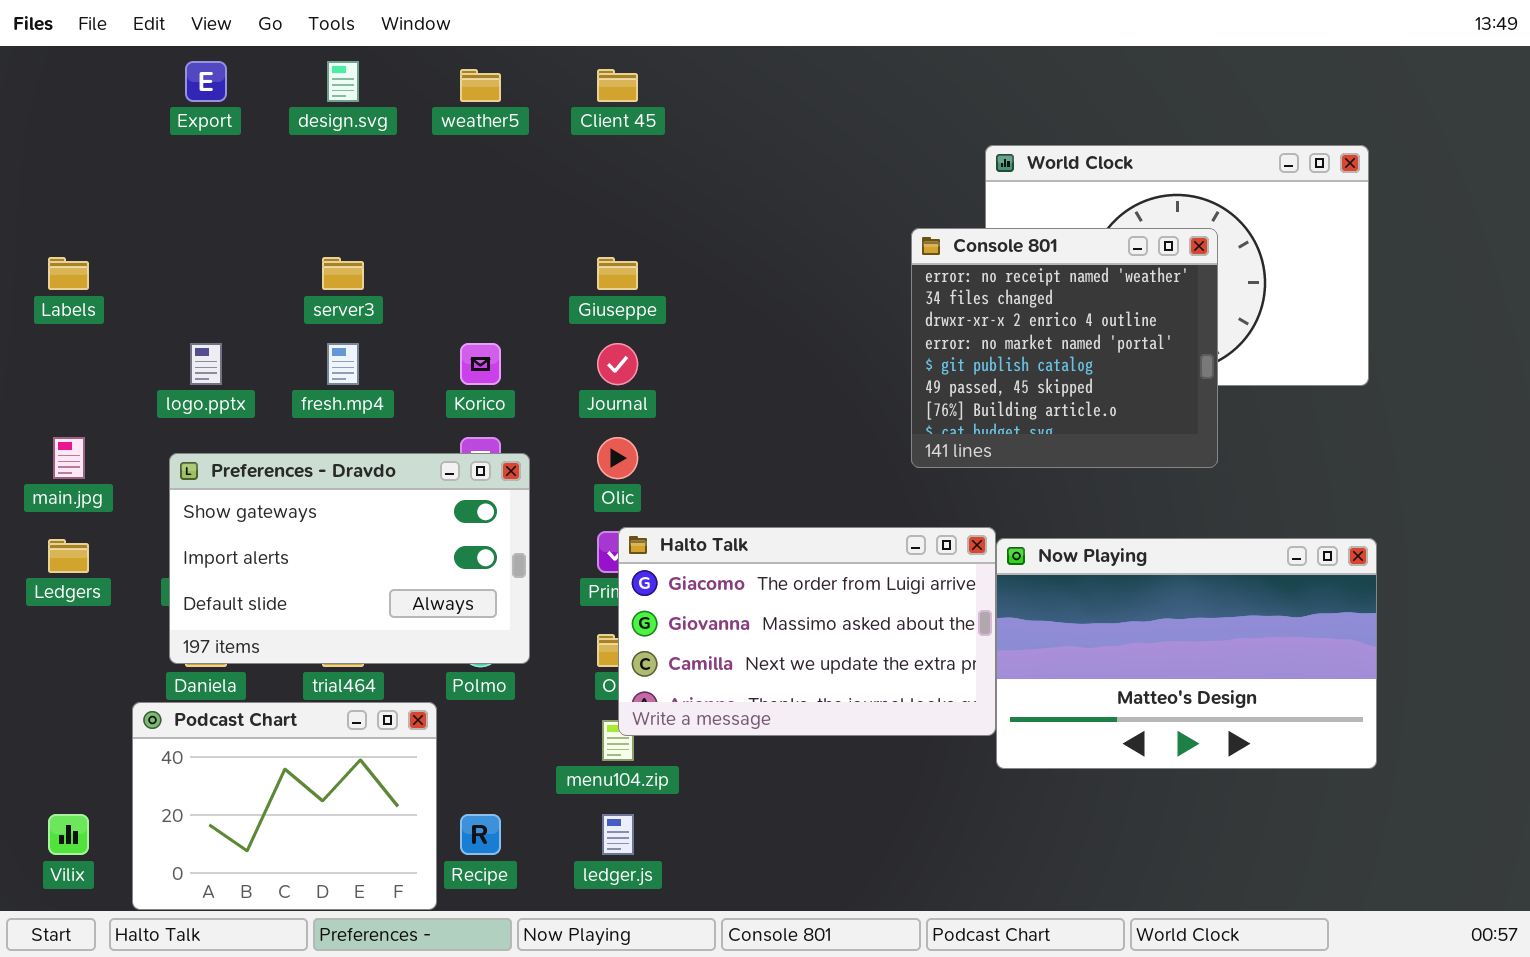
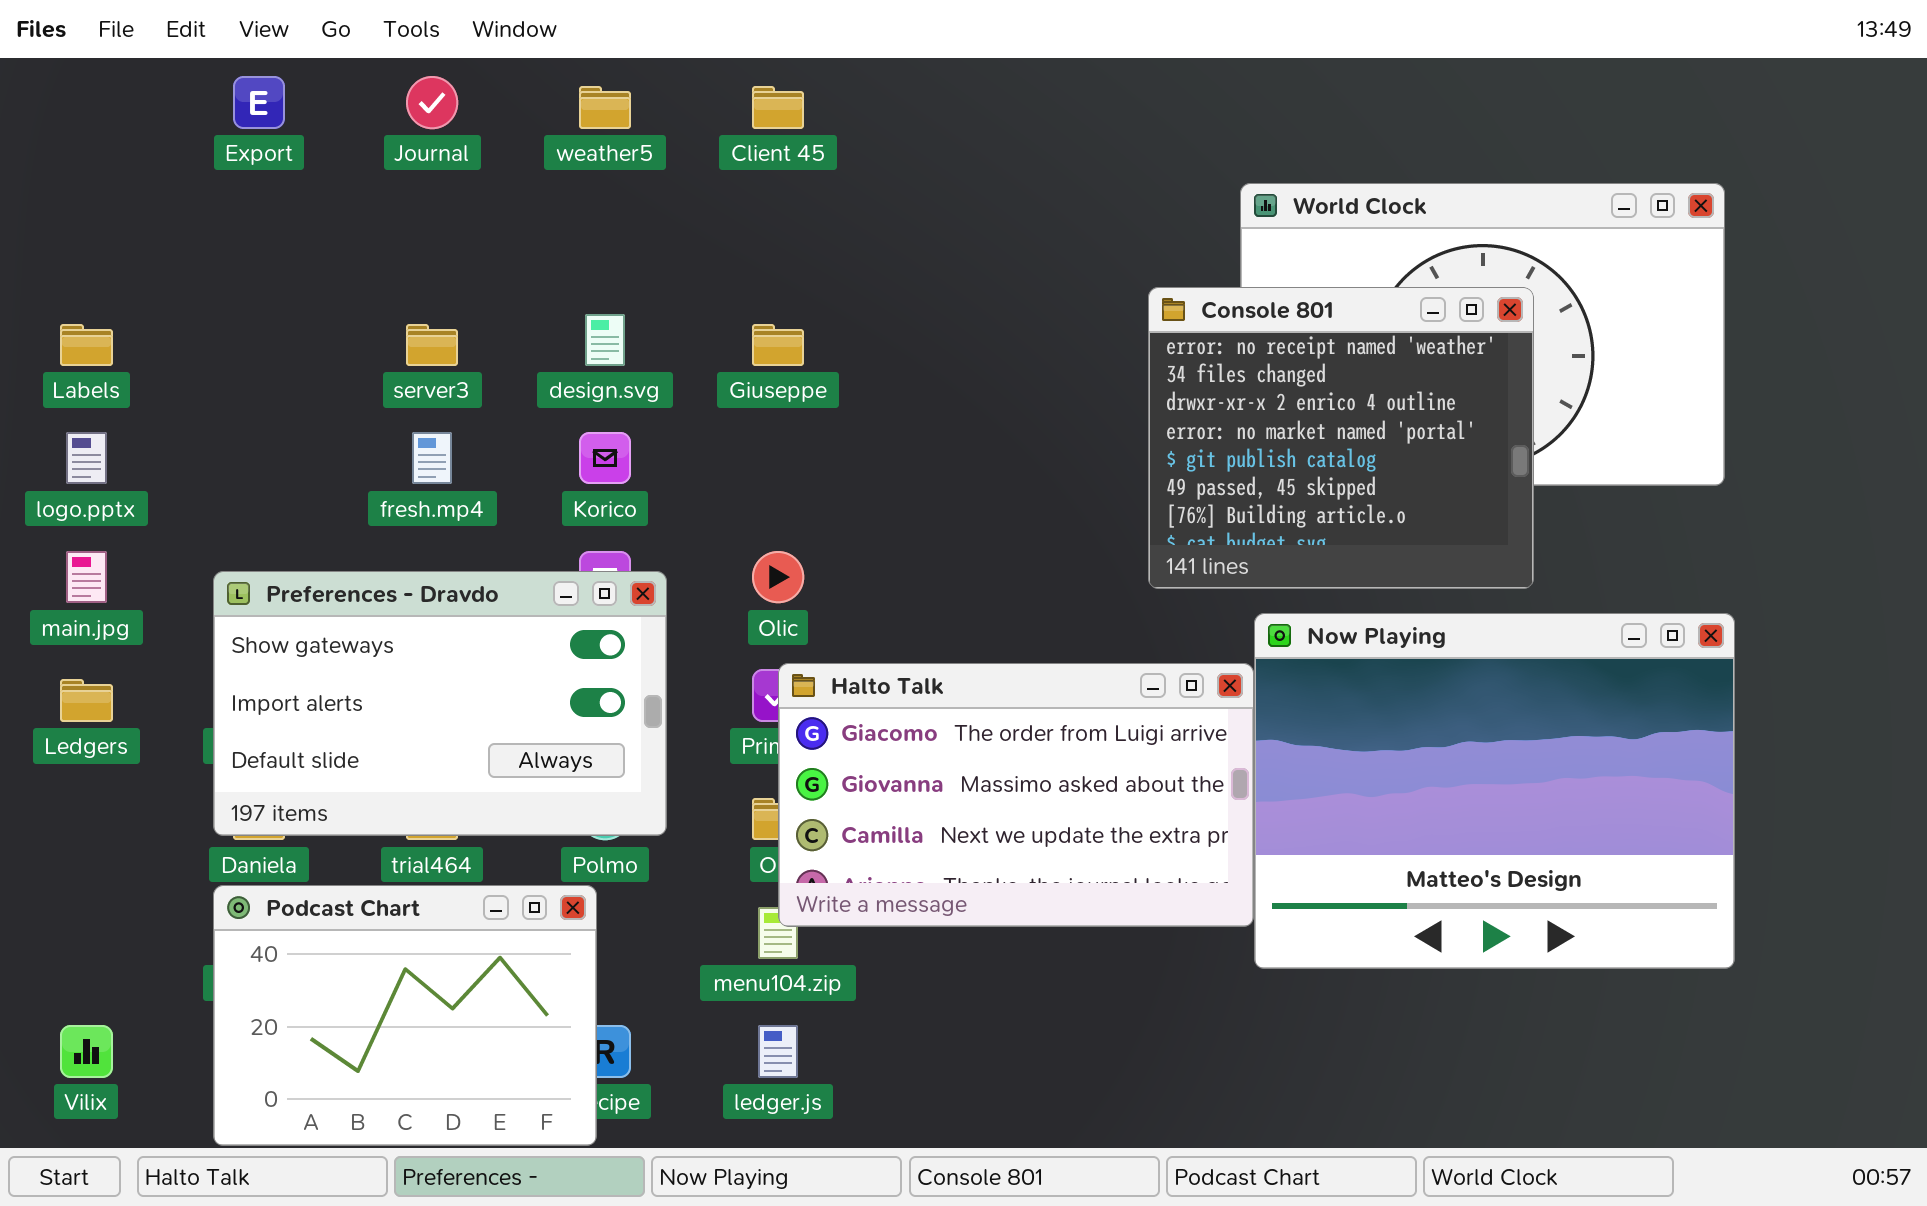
design.svg: [327,61,359,102] -> [585,314,625,366], moved
logo.pptx: [190,343,222,385] -> [66,432,107,484], moved
Journal: [597,343,638,385] -> [406,76,458,129], moved
Now Playing: [996,538,1377,769] -> [1254,613,1735,969], resized
Podcast Chart: [132,702,437,910] -> [213,885,597,1146], moved

